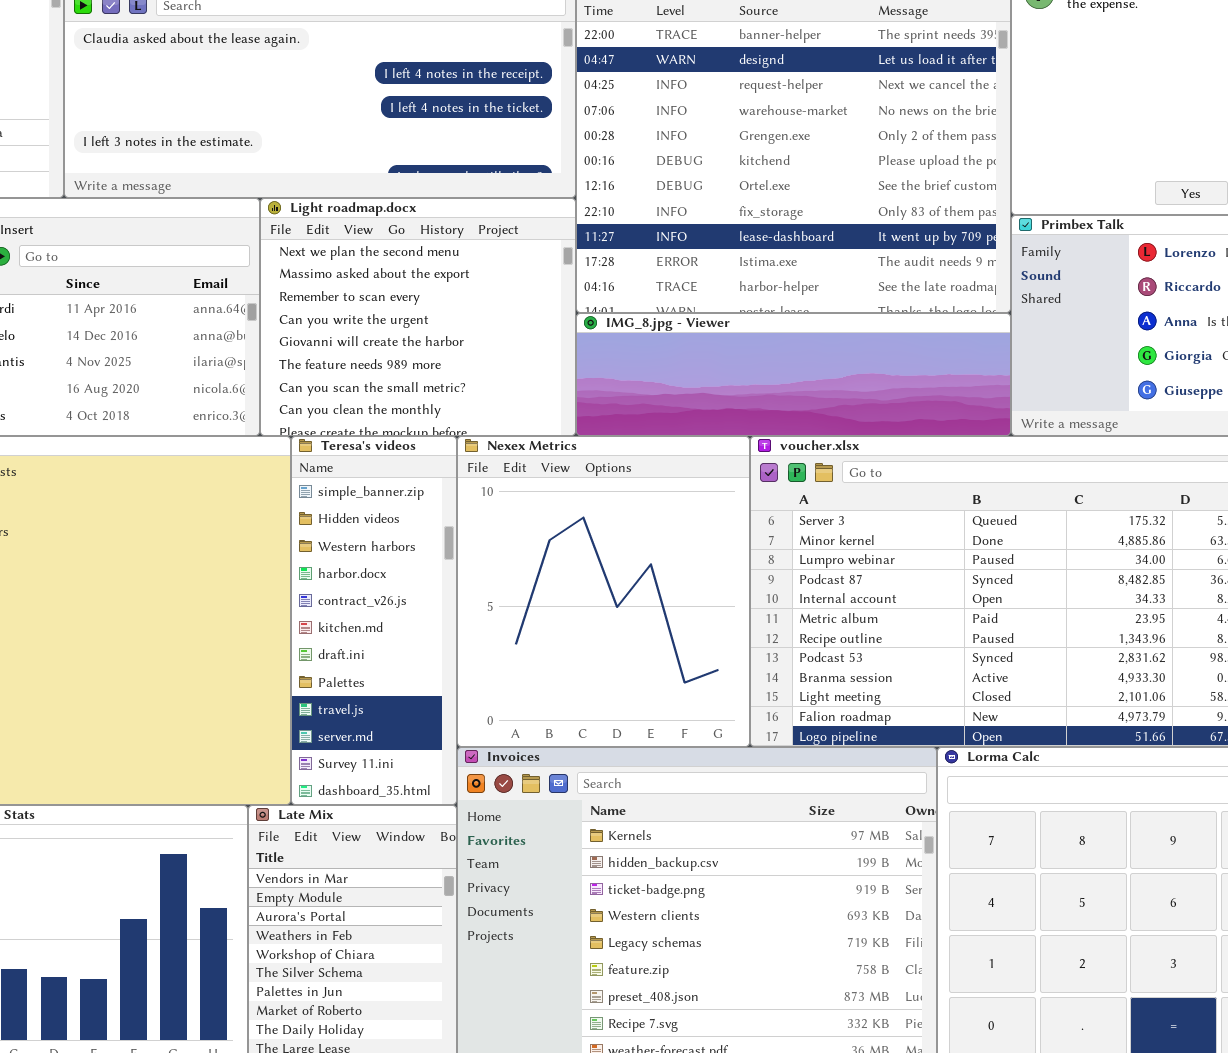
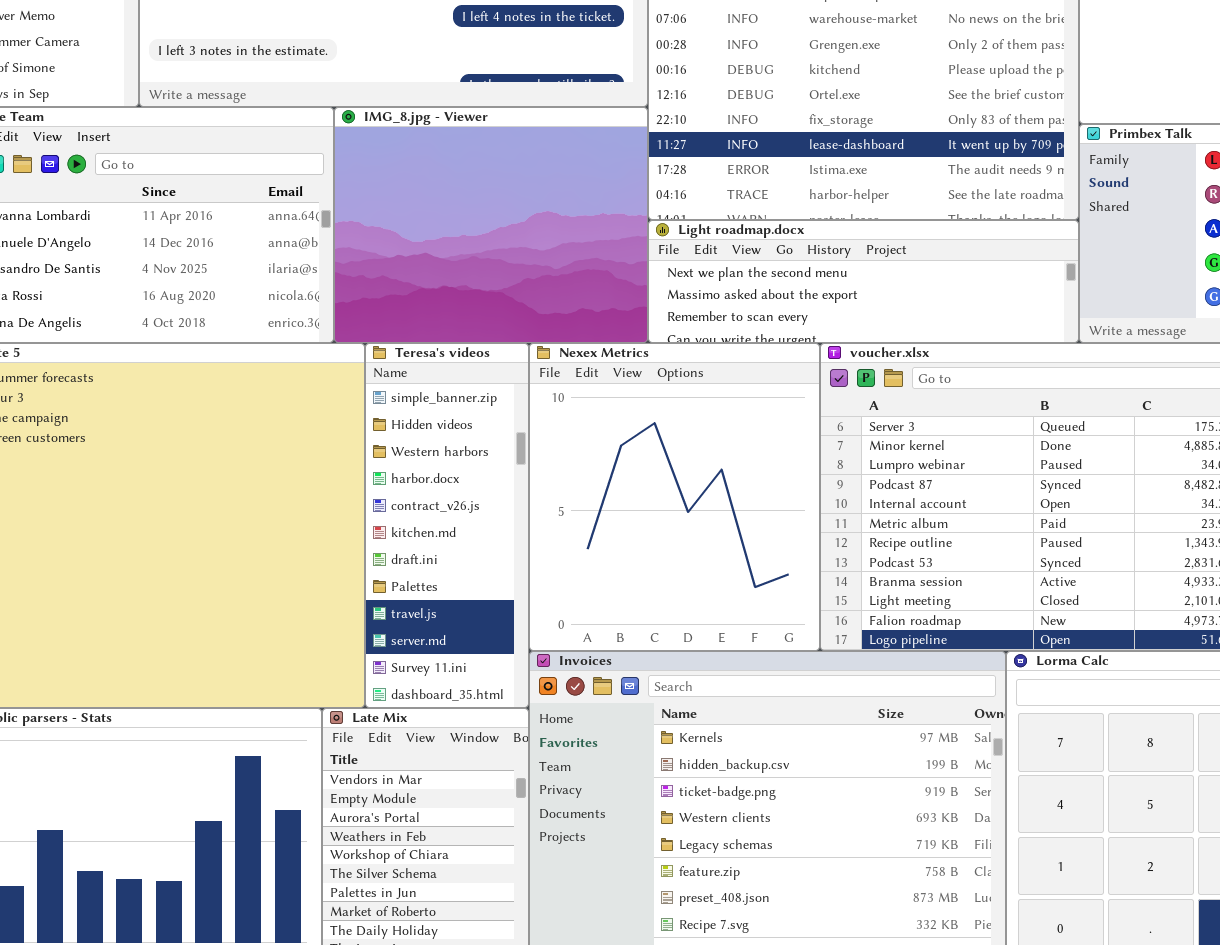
Light roadmap.docx: [260,198,576,436] -> [648,220,1079,343], moved, resized
IMG_8.jpg - Viewer: [576,313,1011,436] -> [334,107,648,343], moved, resized

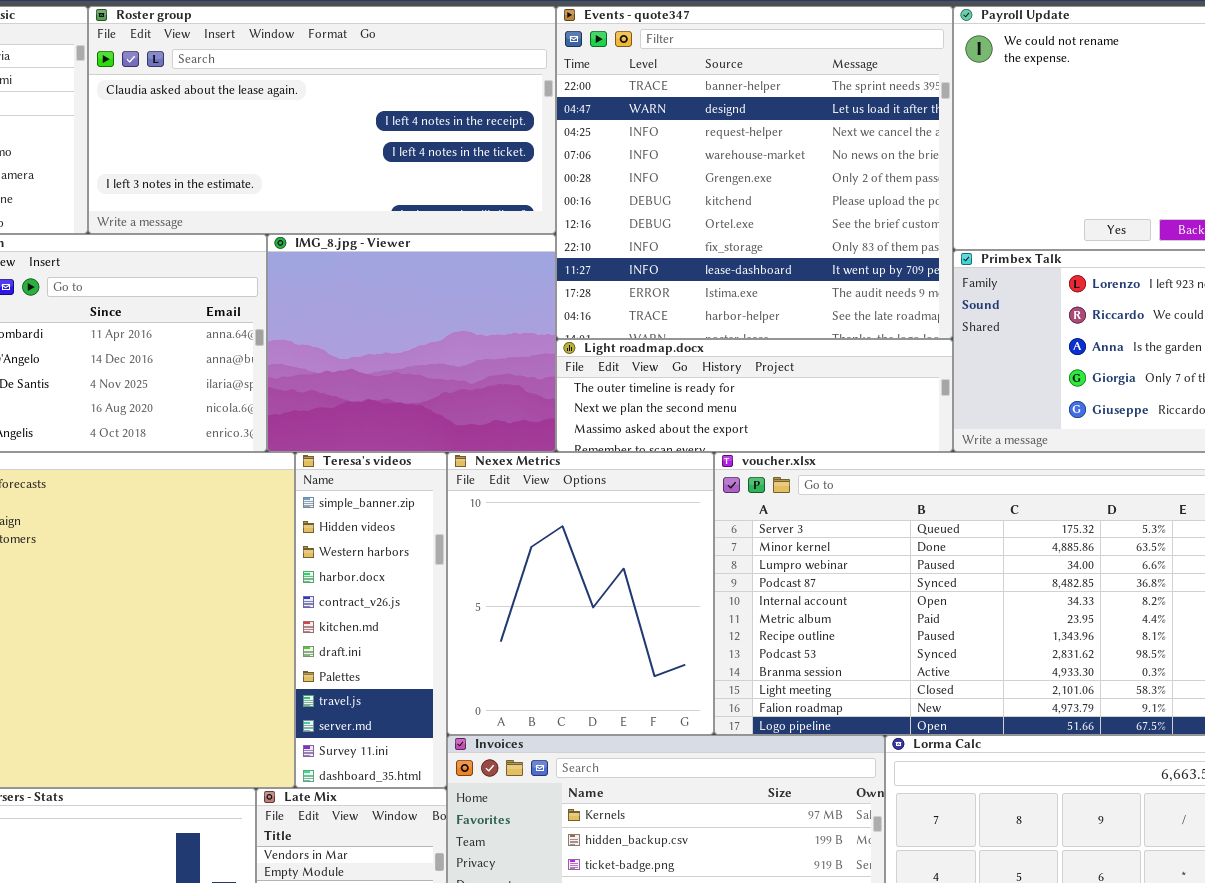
Light roadmap.docx: [648,220,1079,343] -> [556,339,953,452], scrolled up 1 row

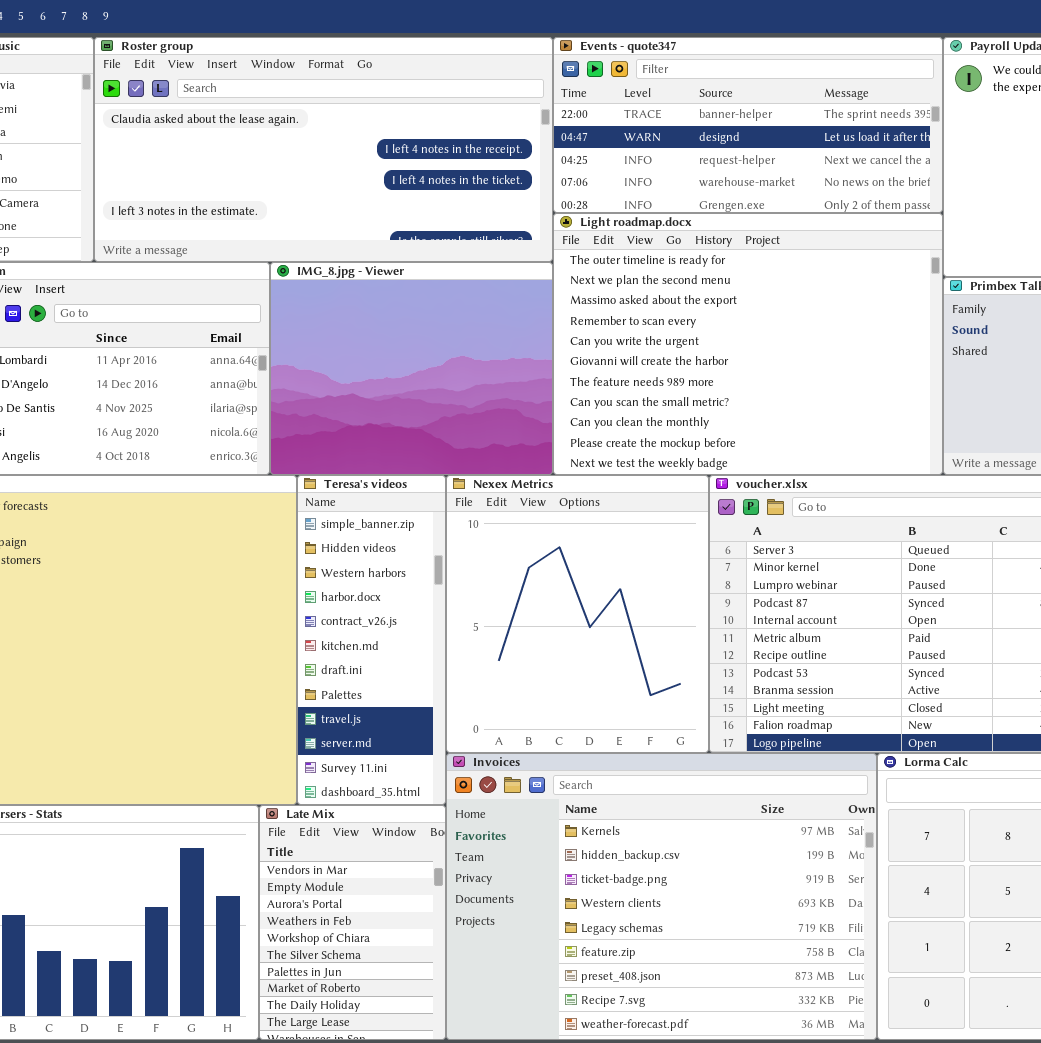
Events - quote347: [556,6,953,339] -> [553,37,943,213], resized
Light roadmap.docx: [556,339,953,452] -> [553,213,943,475], resized

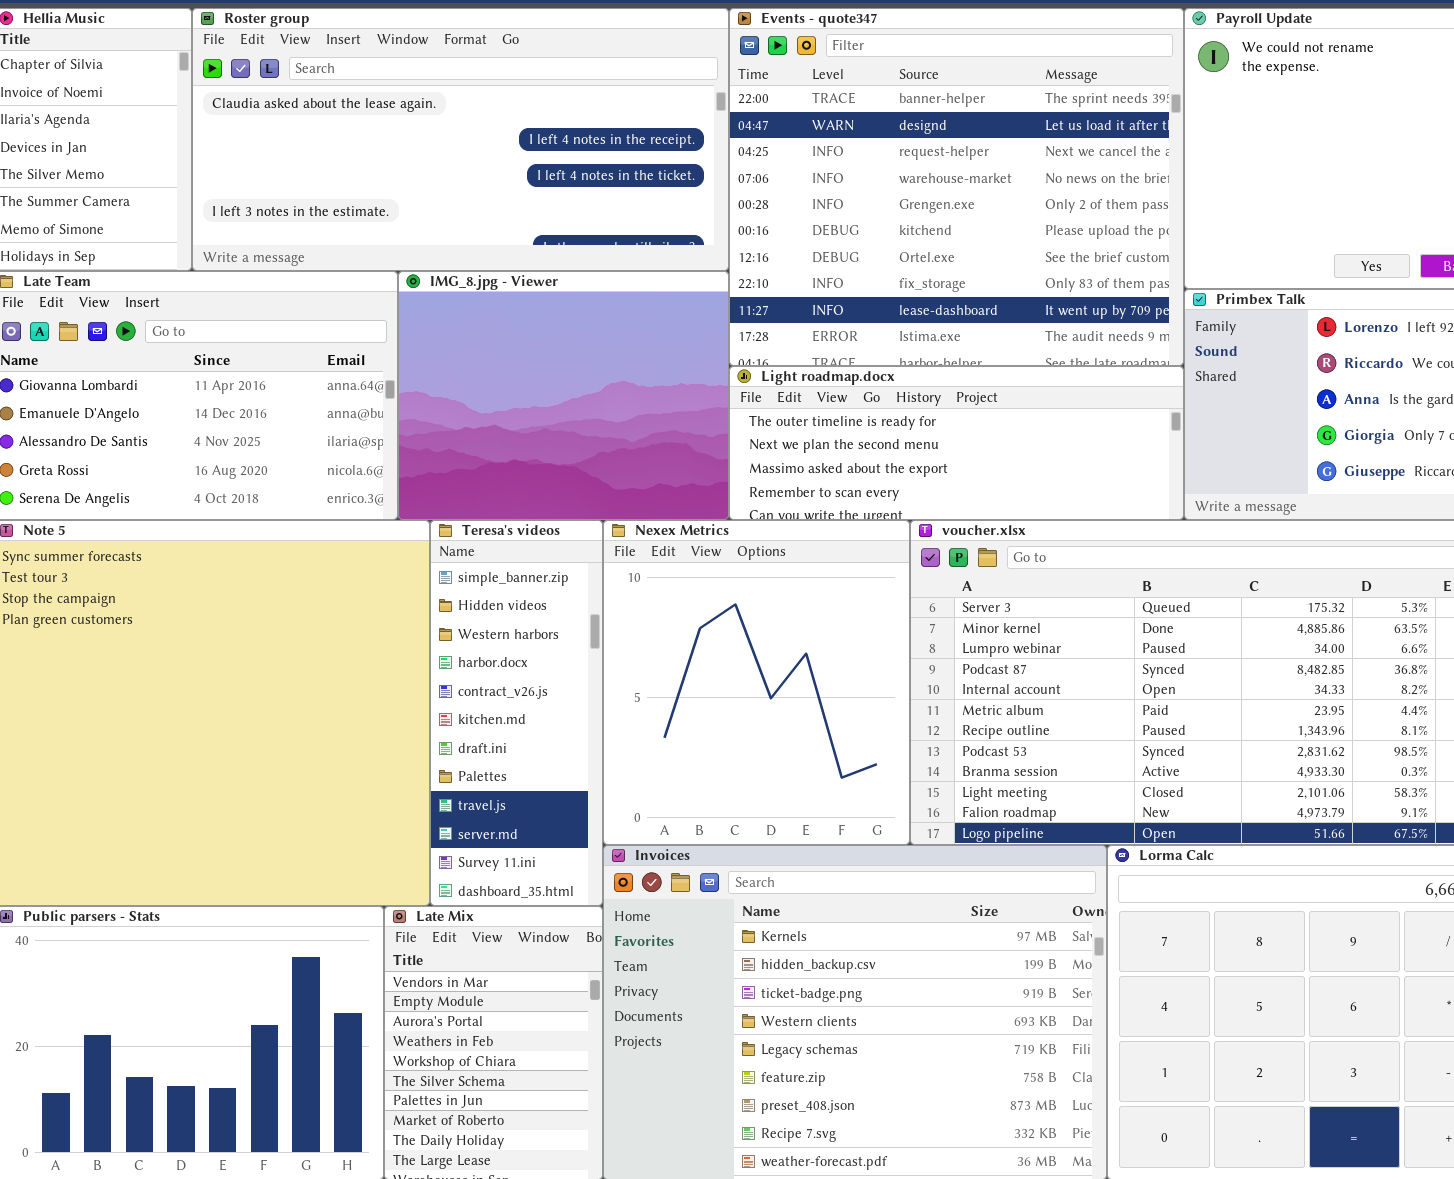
Events - quote347: [553,37,943,213] -> [729,8,1184,366], resized
Light roadmap.docx: [553,213,943,475] -> [729,366,1184,520], resized

